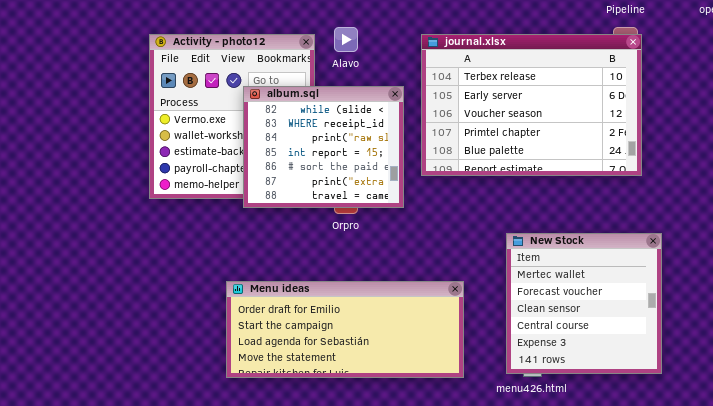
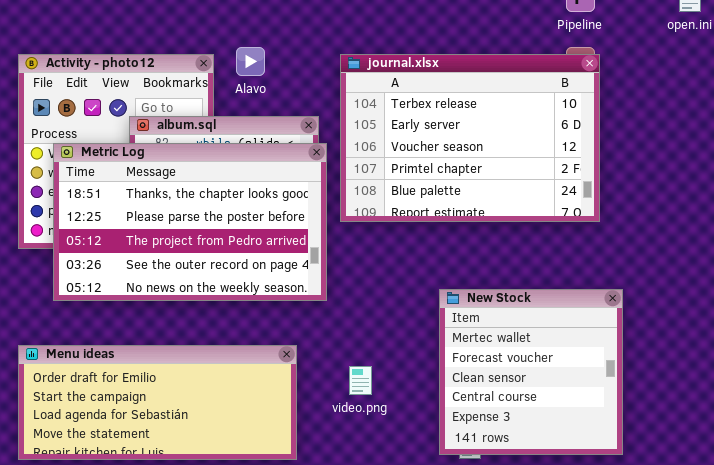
Metric Log: none -> [53,143,327,301], opened
Menu ideas: [226,281,464,378] -> [18,345,297,460], moved

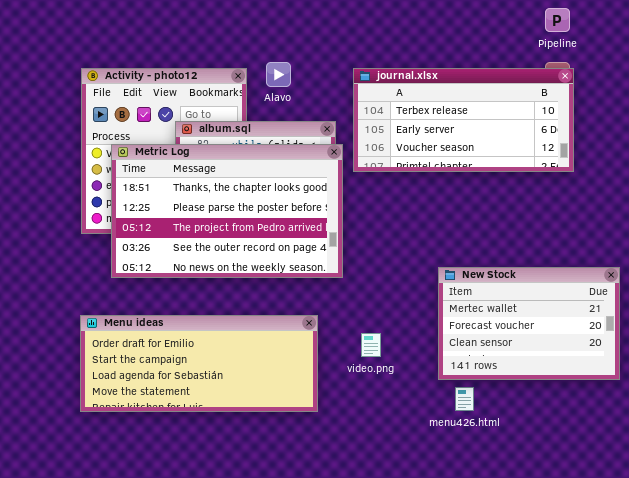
journal.xlsx: [340,54,600,222] -> [353,68,574,172], resized
New Stock: [439,289,623,455] -> [438,267,620,380], resized

